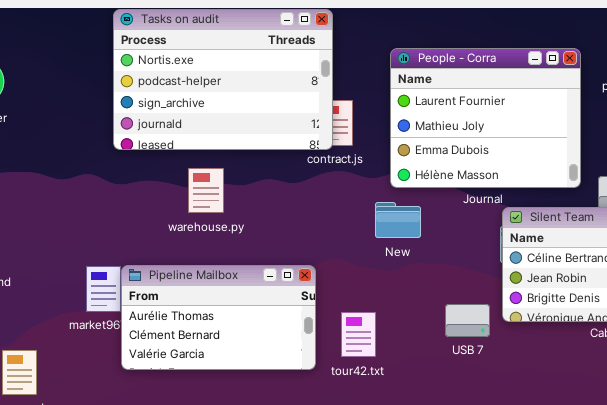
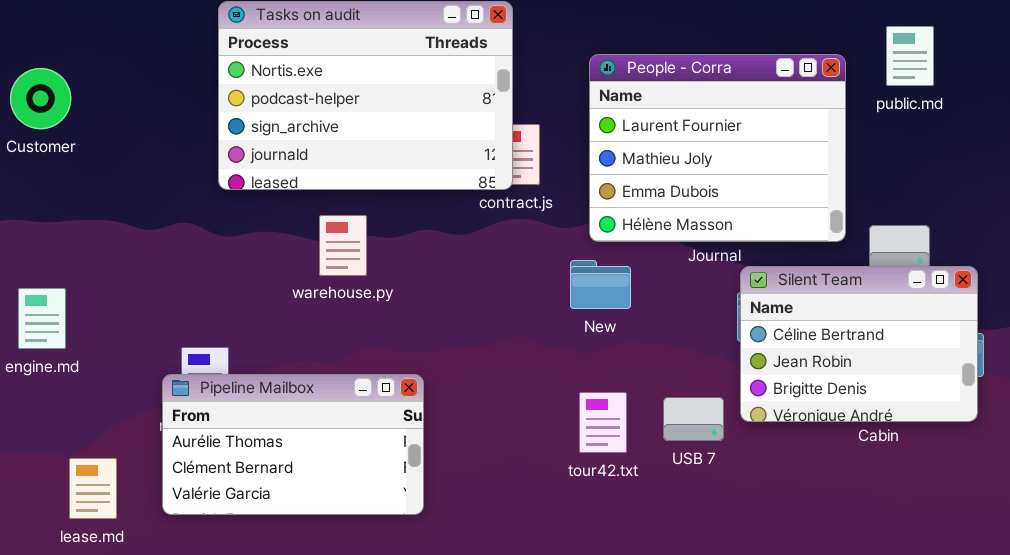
Pipeline Mailbox: [121,265,316,370] -> [162,374,424,515], moved
tour42.txt: [341,312,376,357] -> [579,392,627,453], moved

